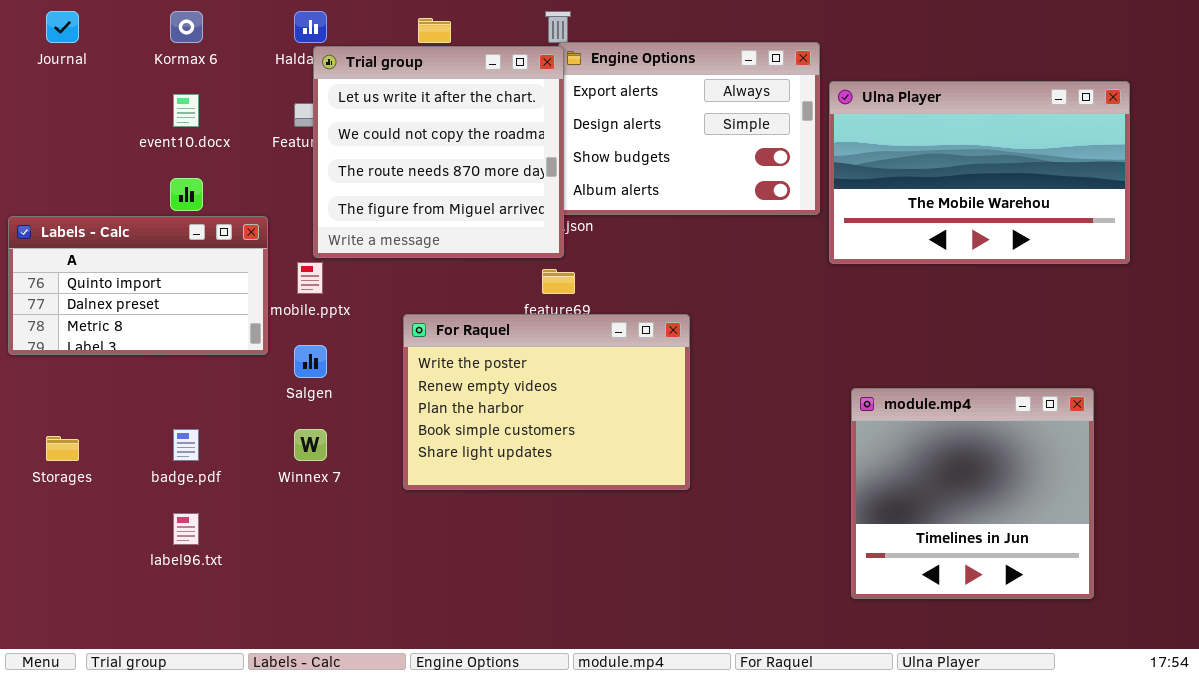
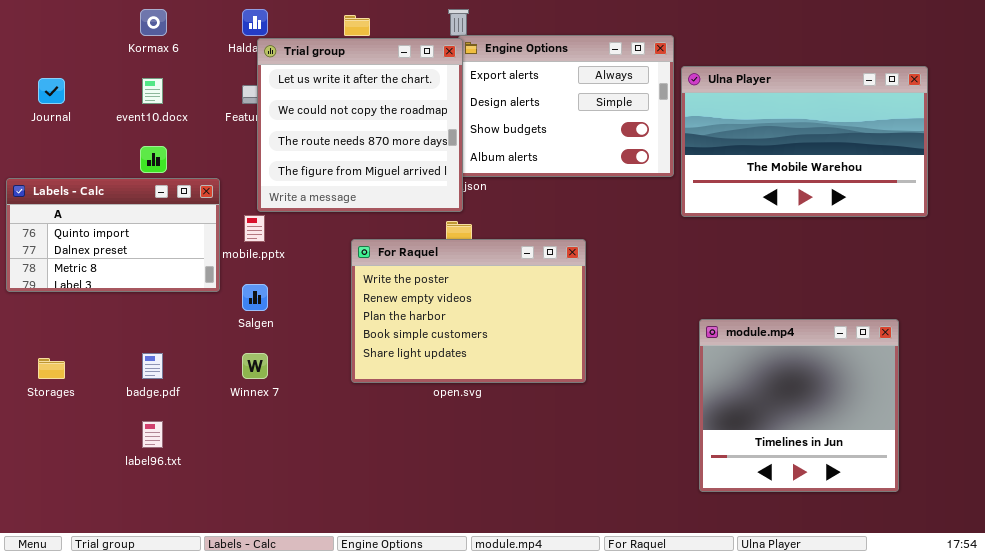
Journal: [46,11,79,43] -> [38,78,65,104], moved
For Raquel: [403,314,690,490] -> [351,239,586,383], moved

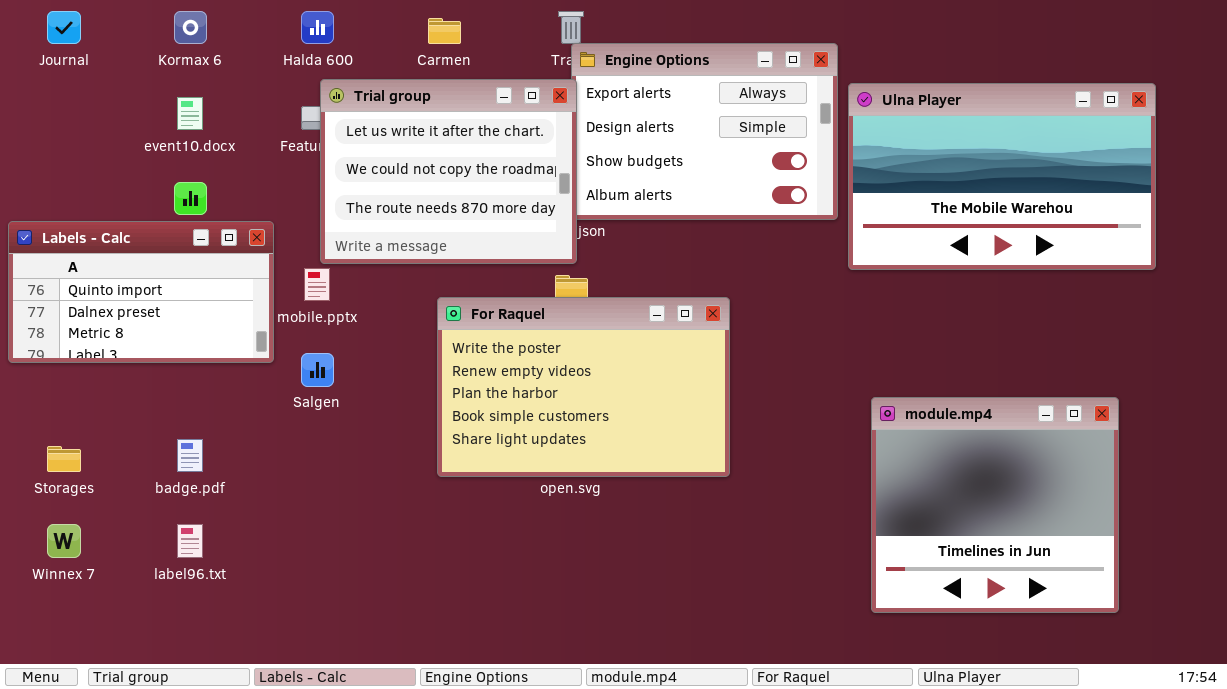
Trial group: [257,38,463,212] -> [320,79,577,264], resized
Journal: [38,78,65,104] -> [47,11,81,44], moved
Winnex 7: [242,353,268,379] -> [47,524,81,558], moved

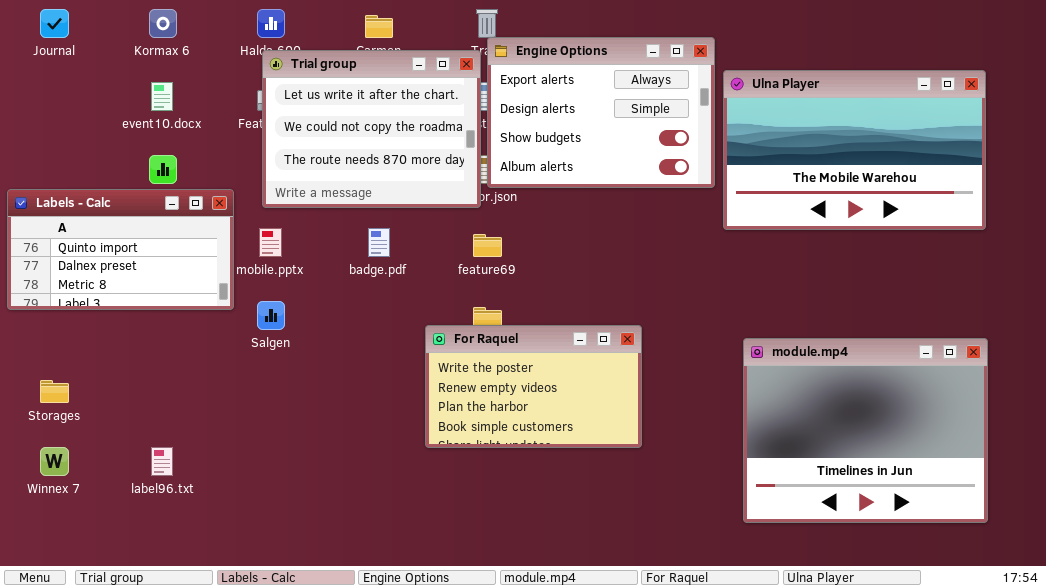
Trial group: [320,79,577,264] -> [262,50,481,208], moved
For Raquel: [437,297,730,477] -> [425,325,642,448], moved, resized
module.mp4: [871,397,1119,613] -> [743,338,988,523], resized
badge.pdf: [177,439,203,472] -> [368,228,390,257], moved

